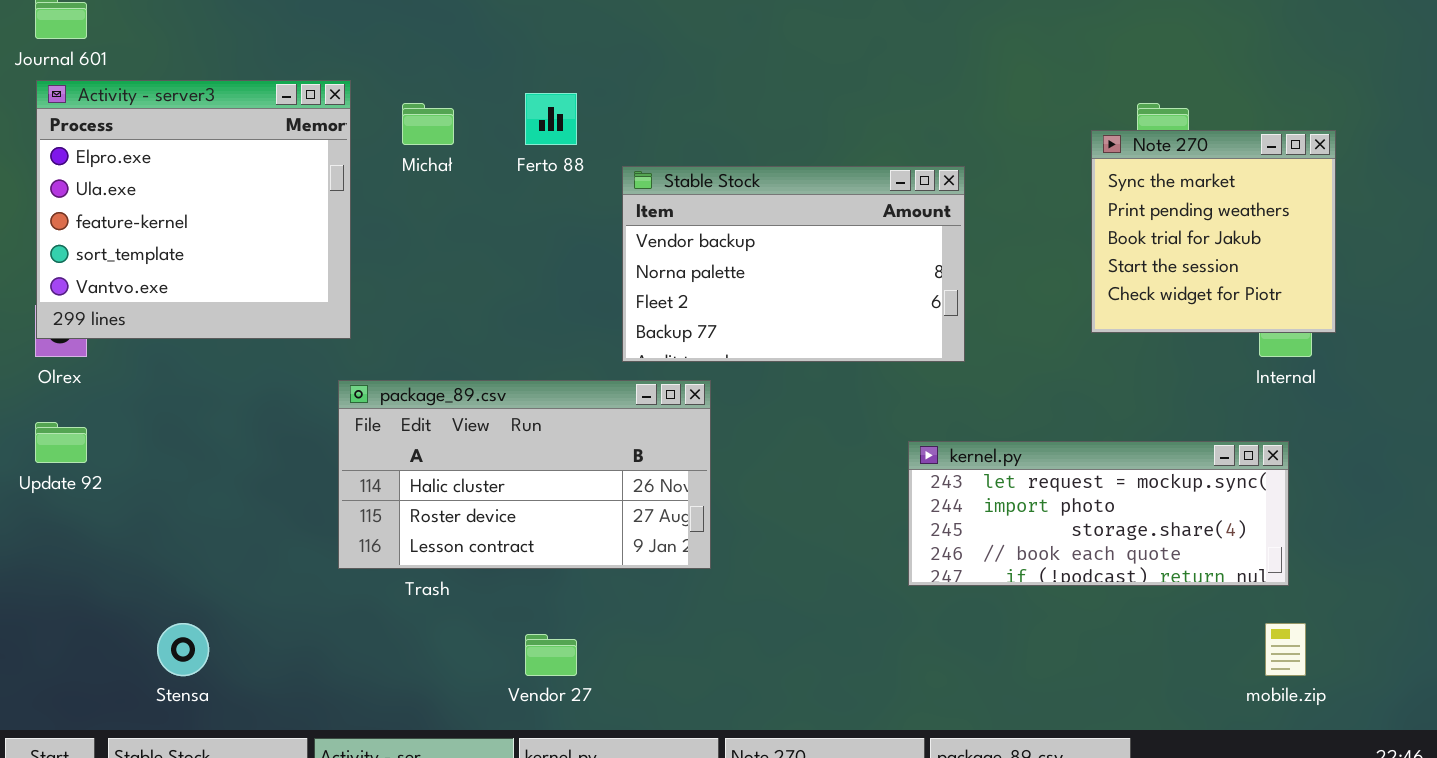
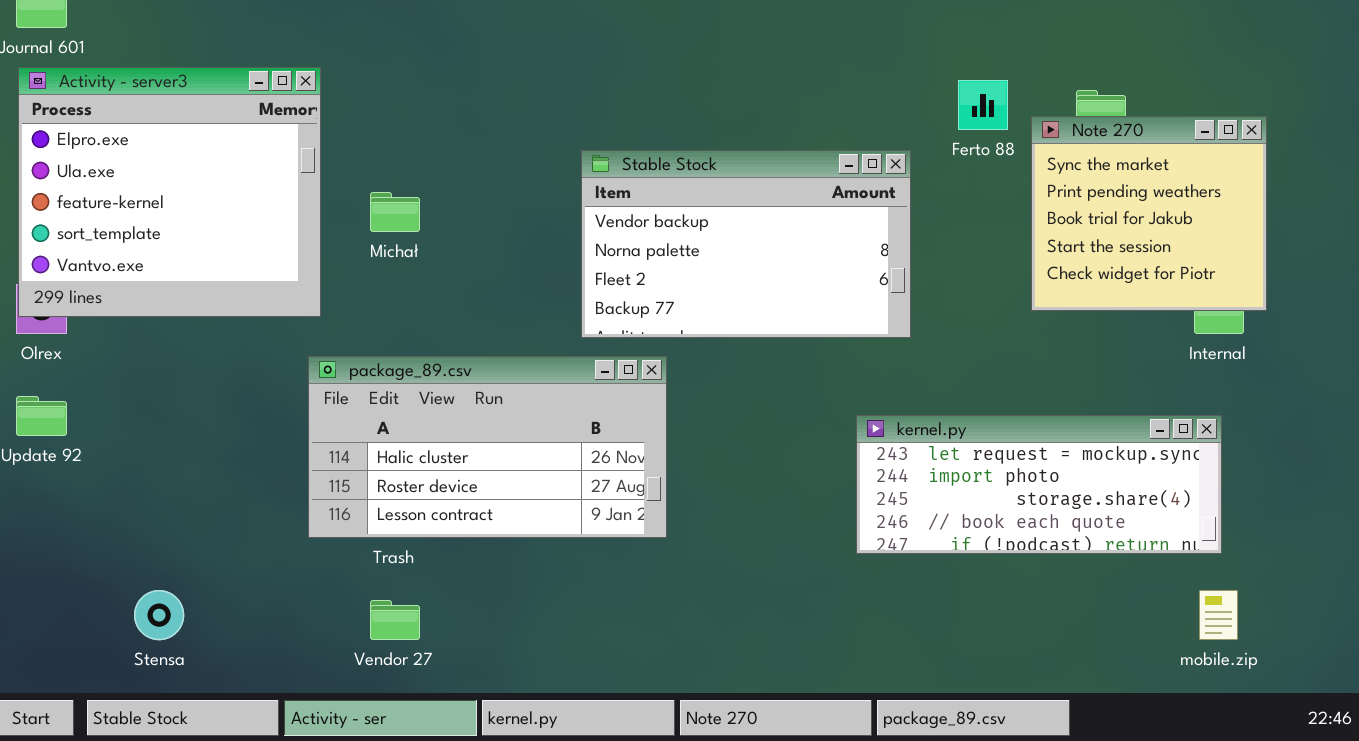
Ferto 88: [525,93,577,145] -> [958,80,1008,130], moved
Michał: [402,103,454,145] -> [370,192,420,232], moved
Vendor 27: [525,634,577,676] -> [370,600,420,640], moved

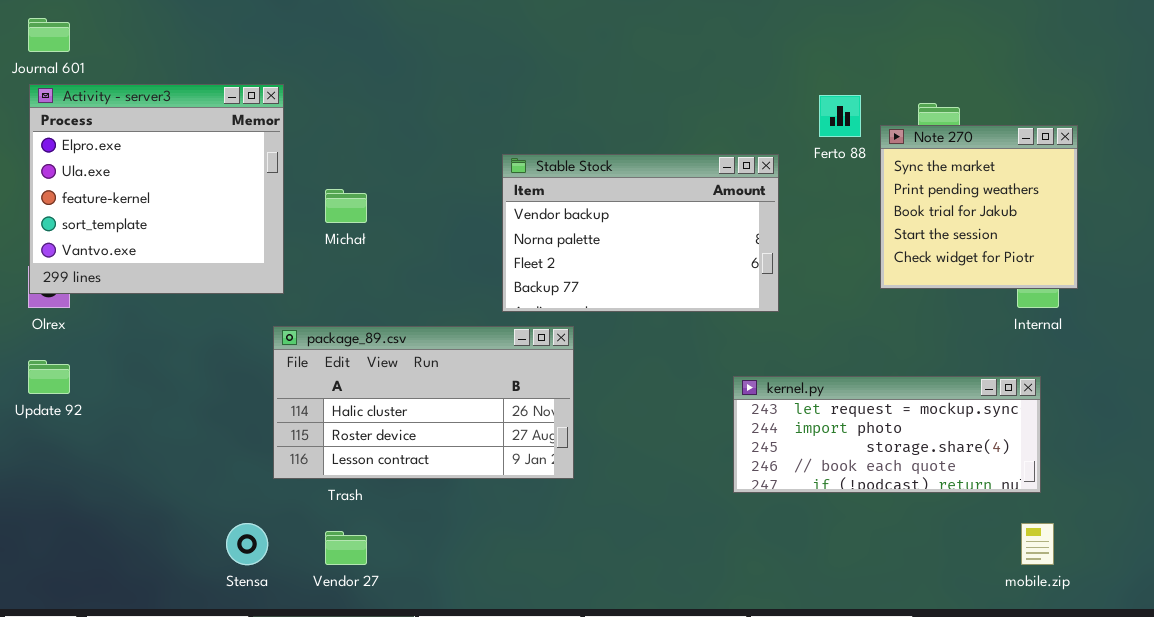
Stensa: [134,590,184,640] -> [226,523,268,565], moved

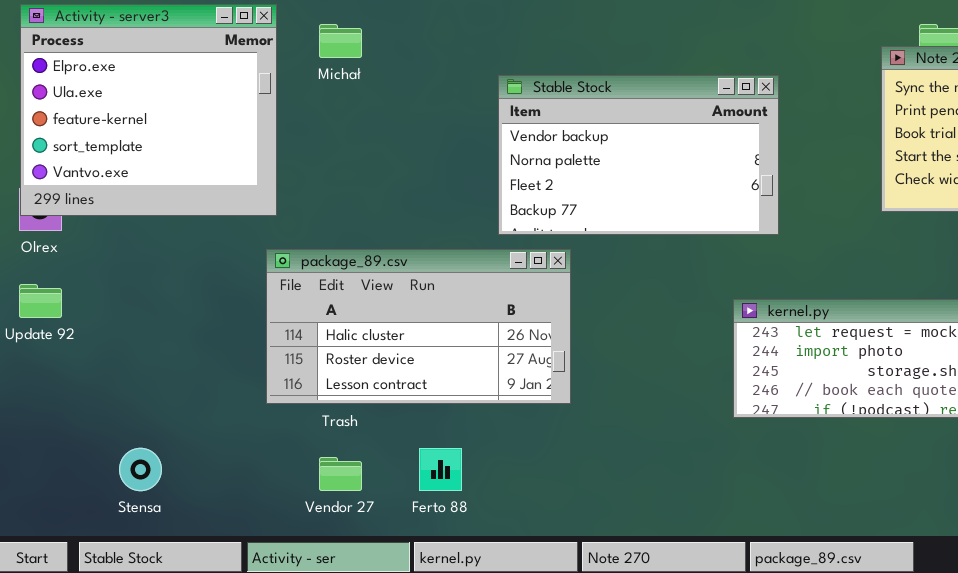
Ferto 88: [819,95,861,137] -> [419,448,462,491], moved
Michał: [325,189,367,223] -> [319,24,362,58], moved
Stensa: [226,523,268,565] -> [119,448,162,491], moved

